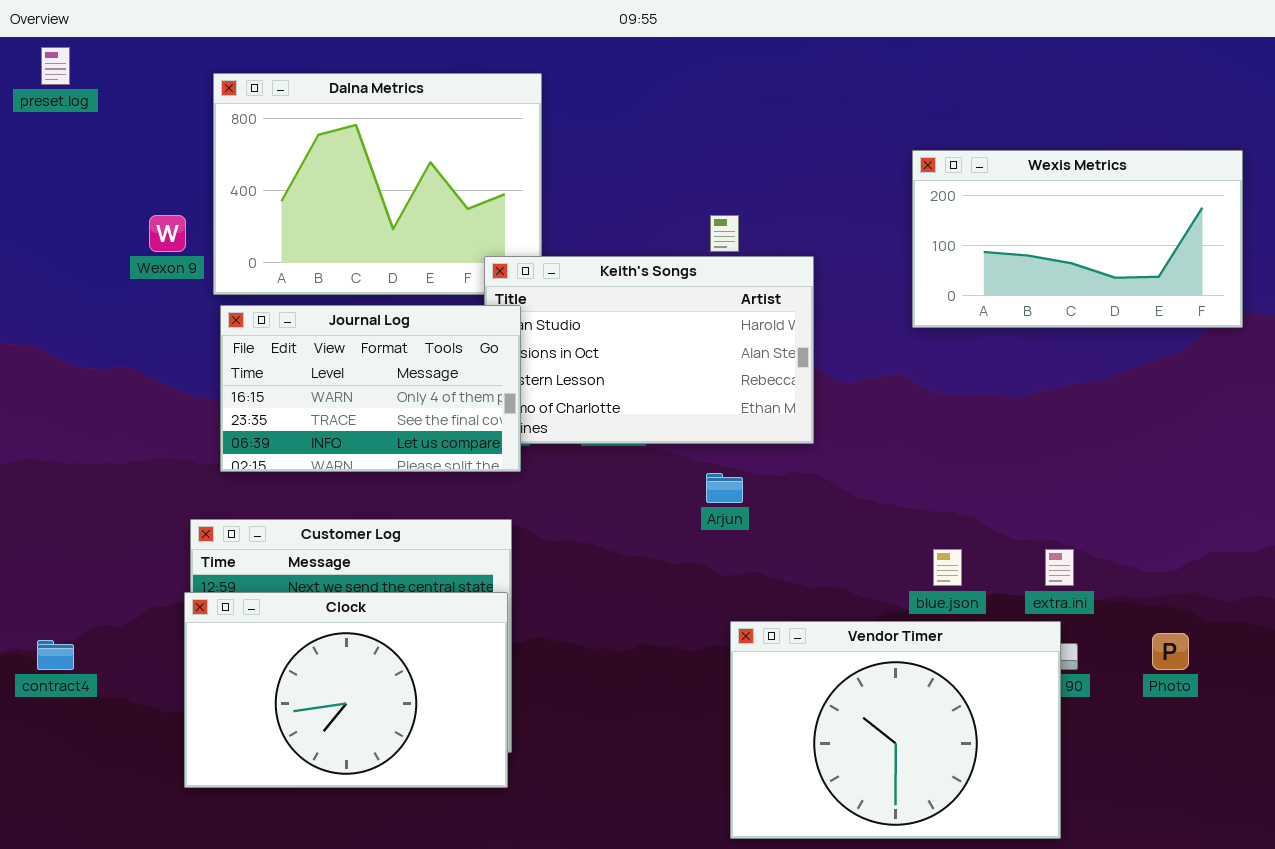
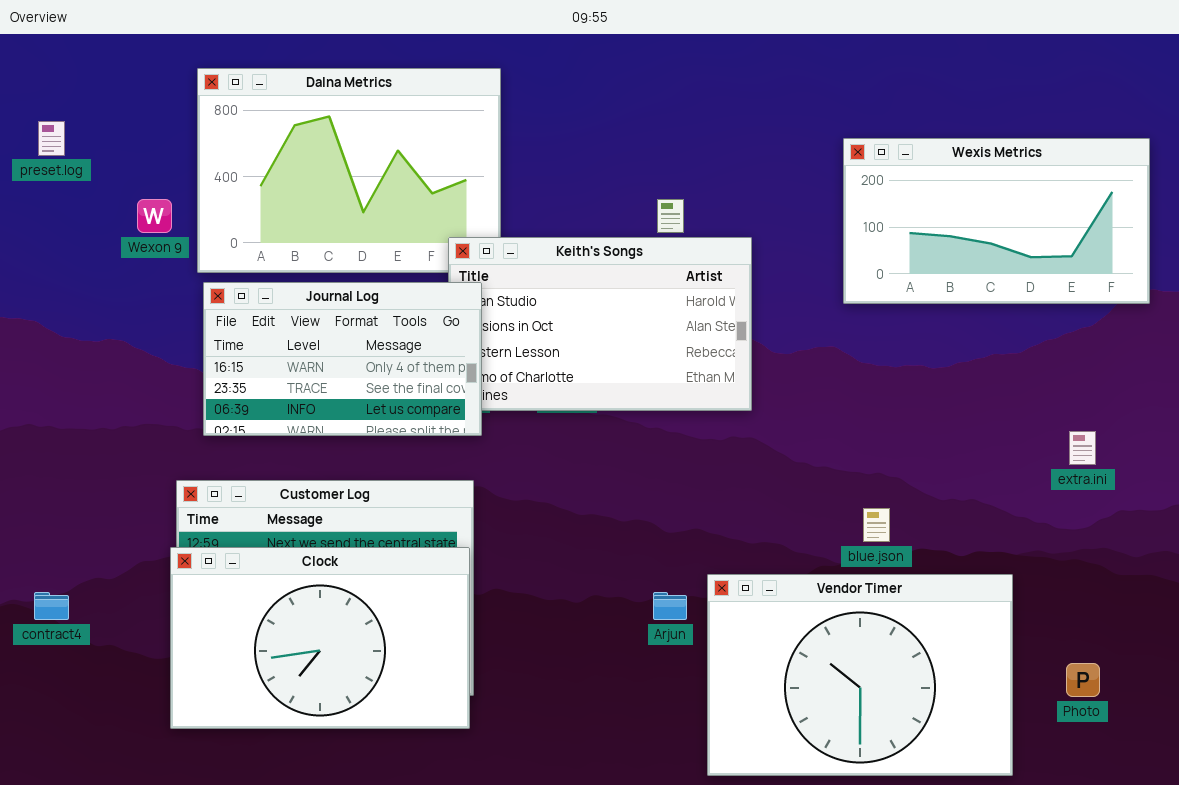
preset.log: [41,47,70,85] -> [38,121,65,156], moved
Arjun: [706,473,743,503] -> [653,592,687,620], moved
extra.ini: [1045,549,1074,586] -> [1069,431,1096,465], moved
Vendor Timer: [730,621,1061,839] -> [707,574,1013,776], moved
Photo: [1152,633,1189,670] -> [1066,663,1100,697], moved

